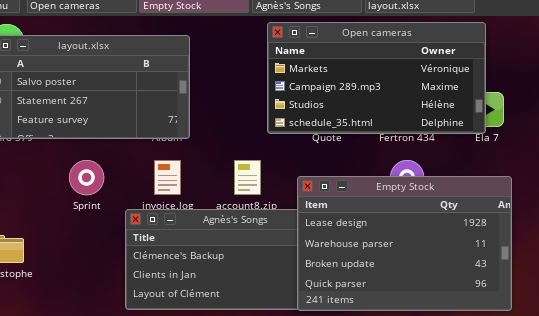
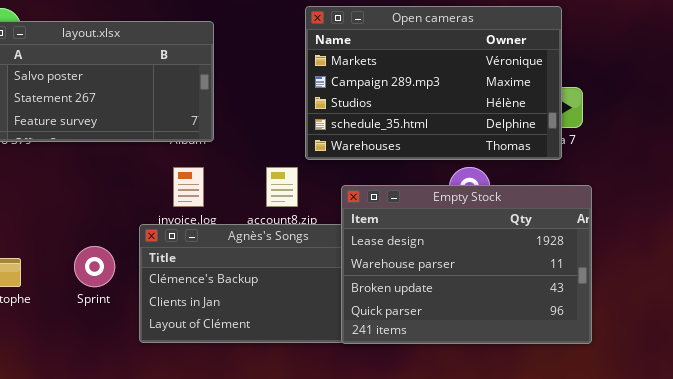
Open cameras: [267,22,486,134] -> [305,6,562,160], resized
Sprint: [69,160,104,195] -> [74,246,115,287], moved

